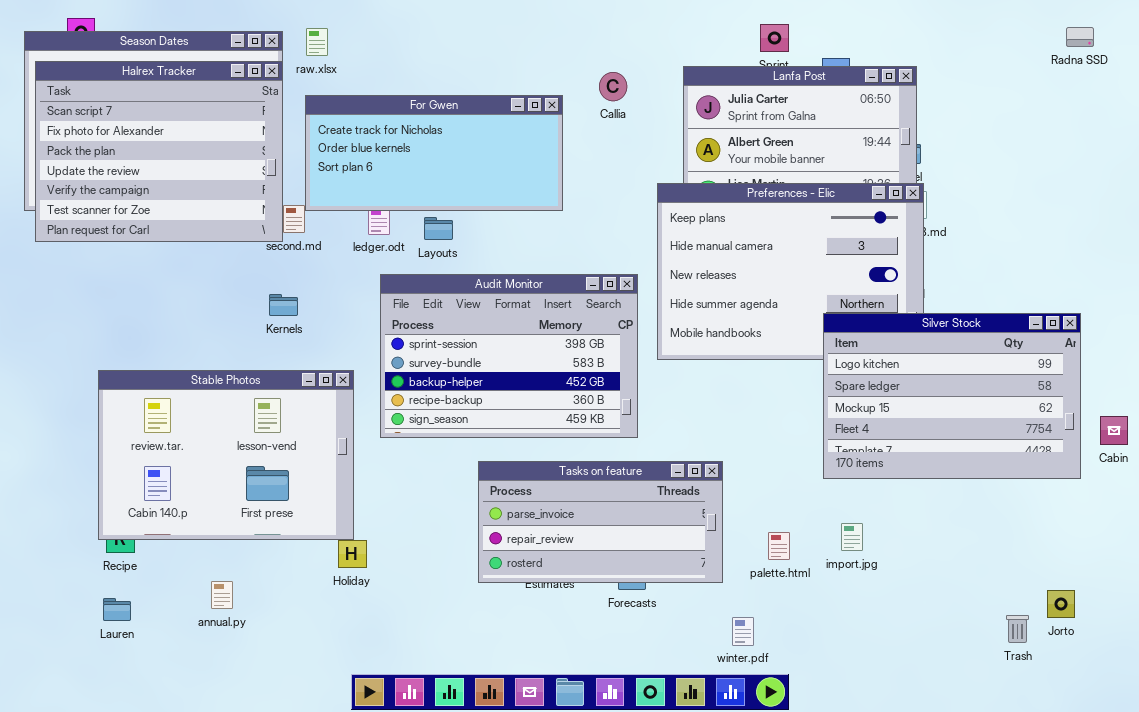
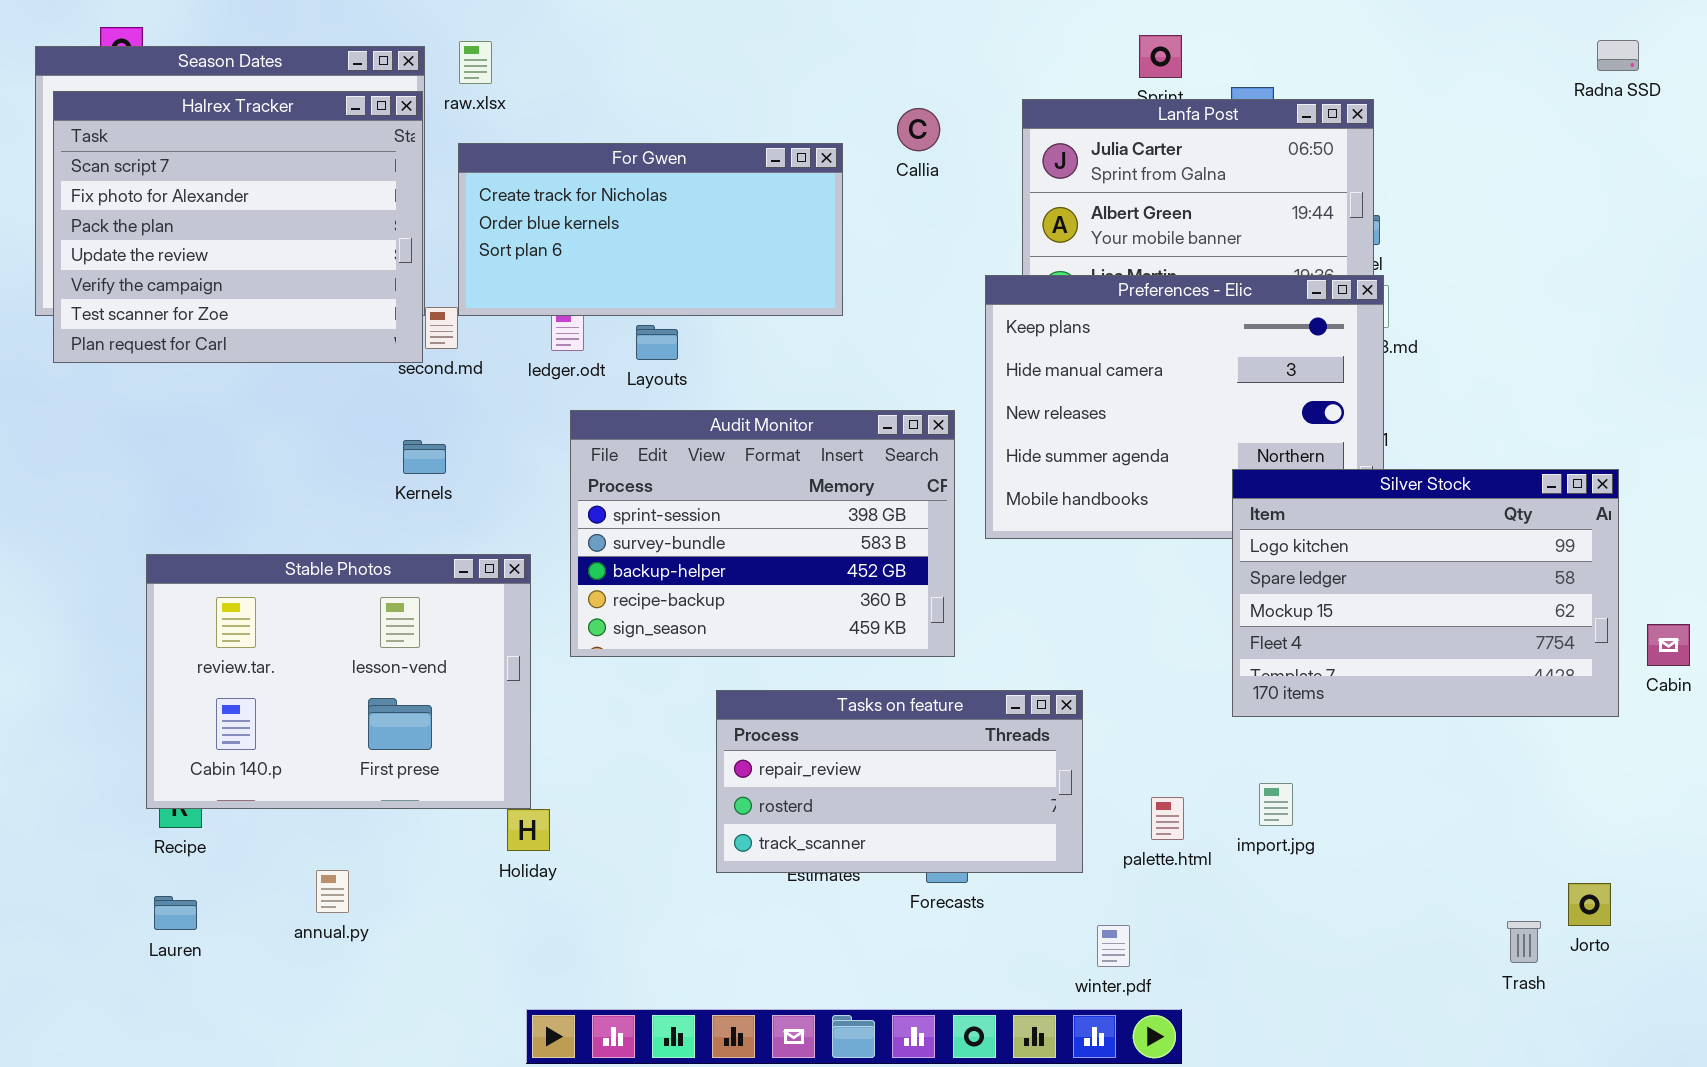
Tasks on feature: [478,461,723,583] -> [716,690,1083,873], scrolled down 1 row

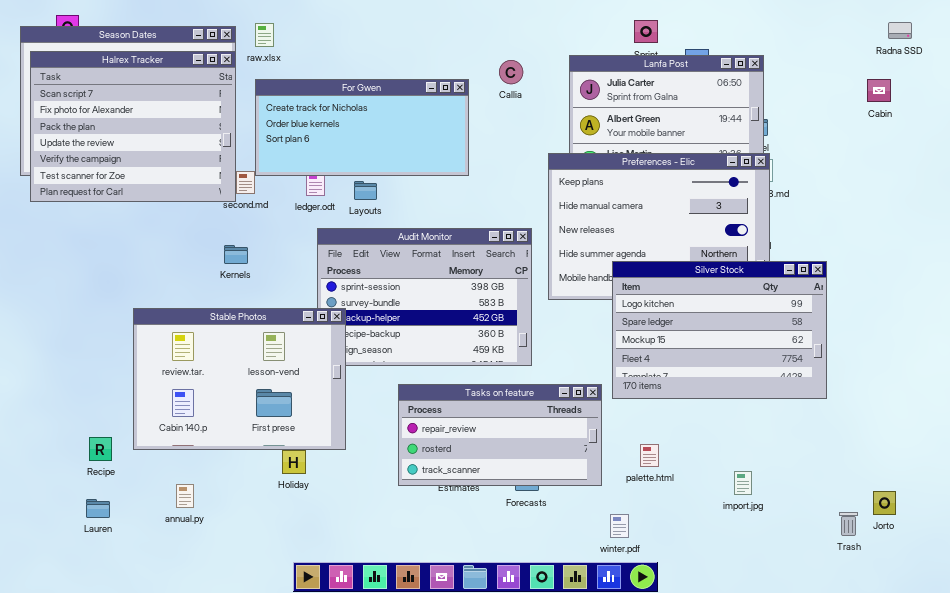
Silver Stock: [1232,469,1619,717] -> [612,261,827,399], moved
Stable Photos: [146,554,531,809] -> [133,308,346,450], moved
Cabin: [1647,624,1690,666] -> [867,79,891,102], moved
import.jpg: [1259,783,1293,826] -> [734,471,752,495], moved

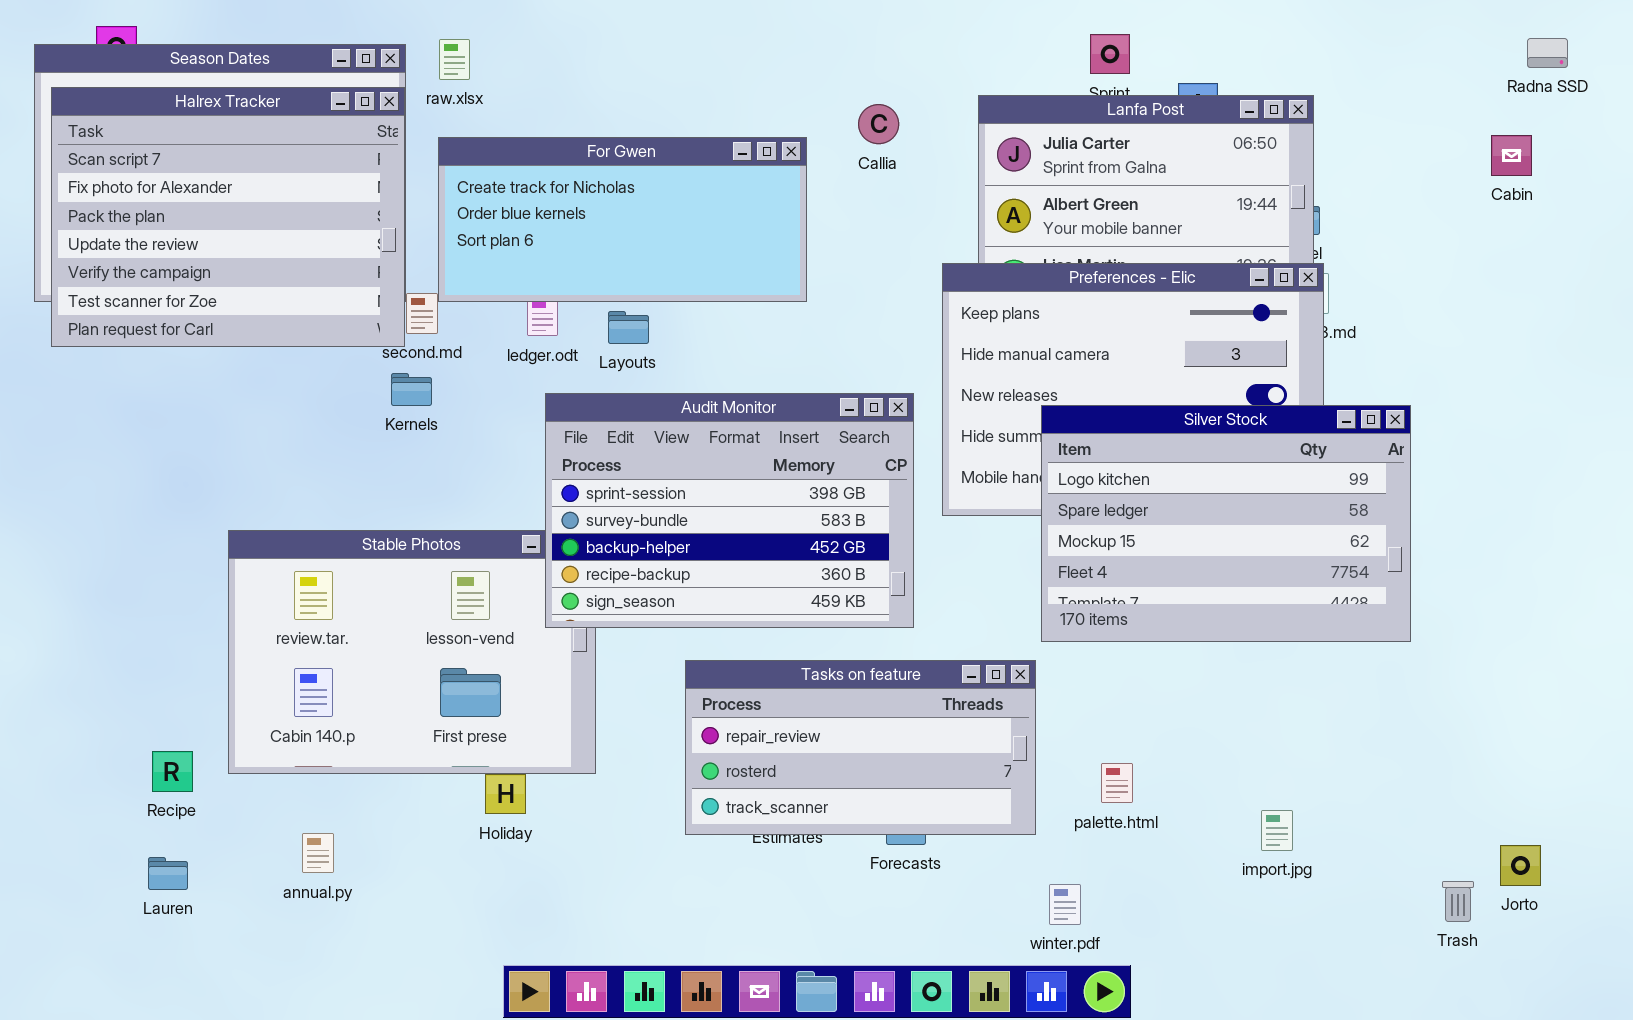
Audit Monitor: [317,228,532,366] -> [545,393,914,628], raised
Kernels: [224,245,248,264] -> [391,373,432,406], moved
Silver Stock: [612,261,827,399] -> [1041,405,1411,642], moved

